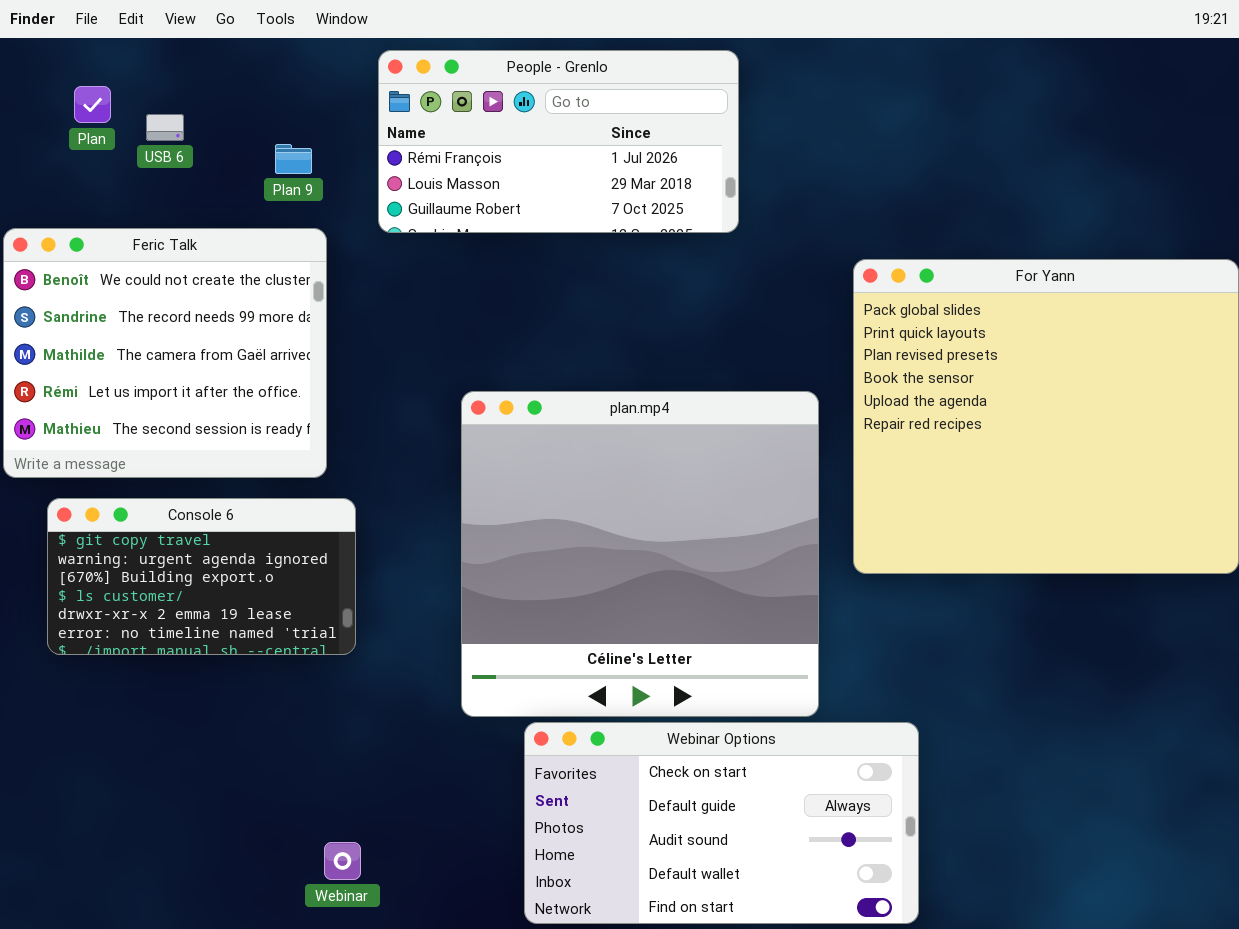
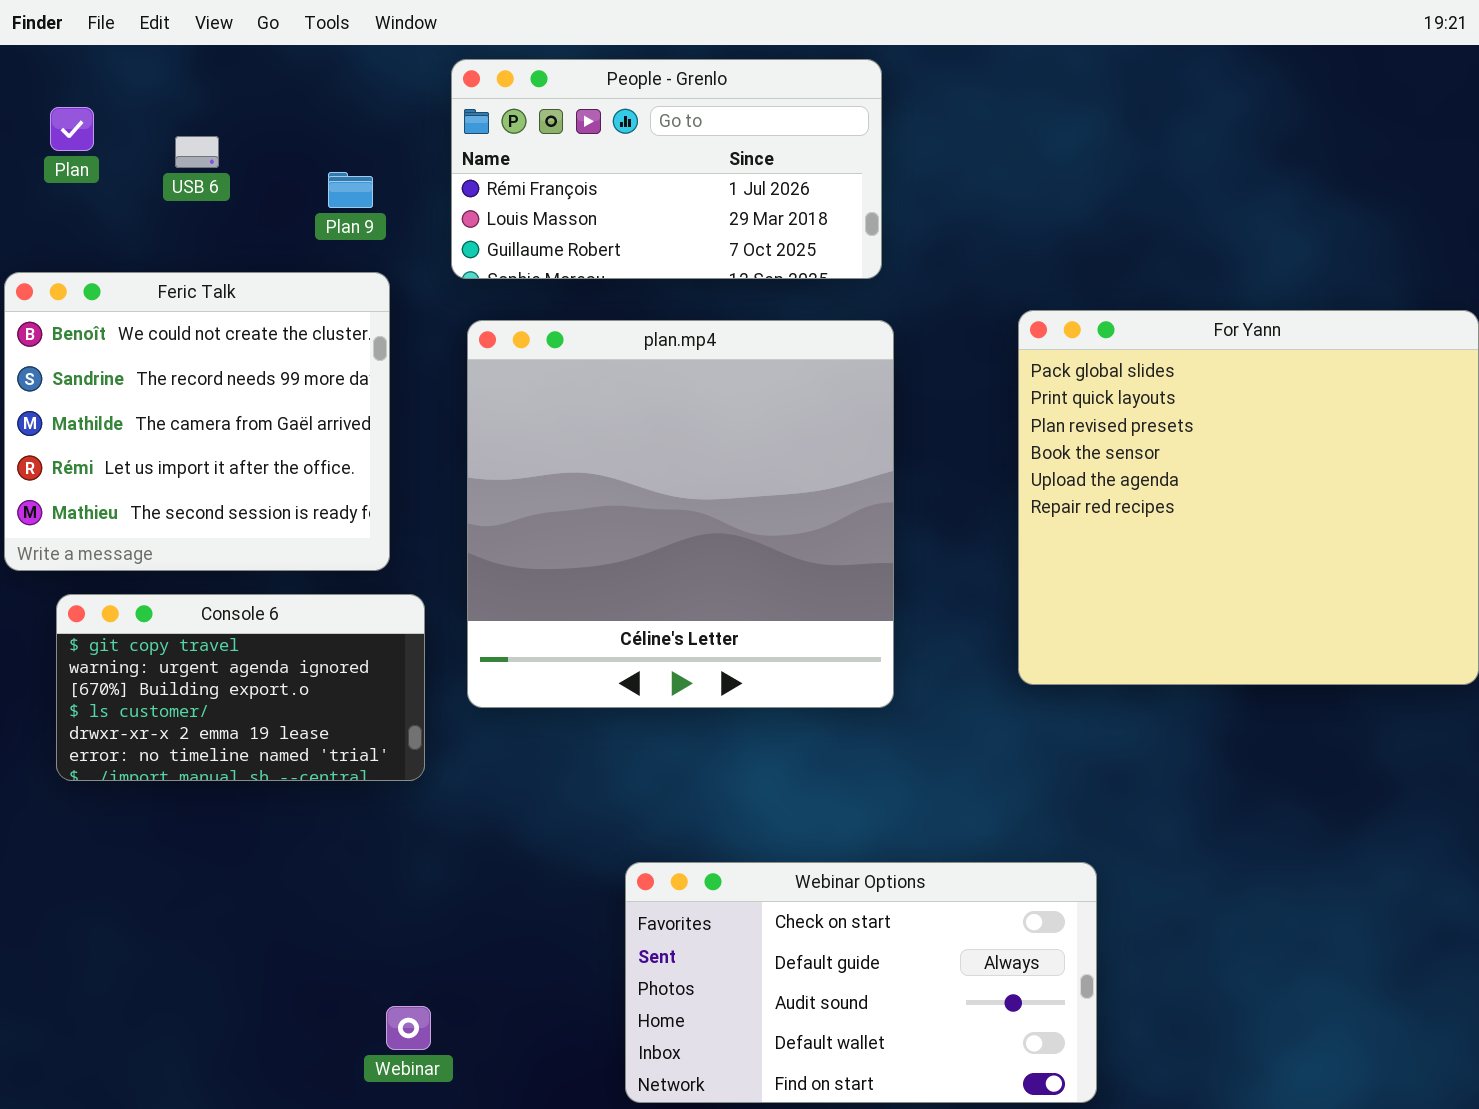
Plan: [74,86,111,123] -> [50,107,94,151], moved
plan.mp4: [461,391,819,717] -> [467,320,894,708], moved

